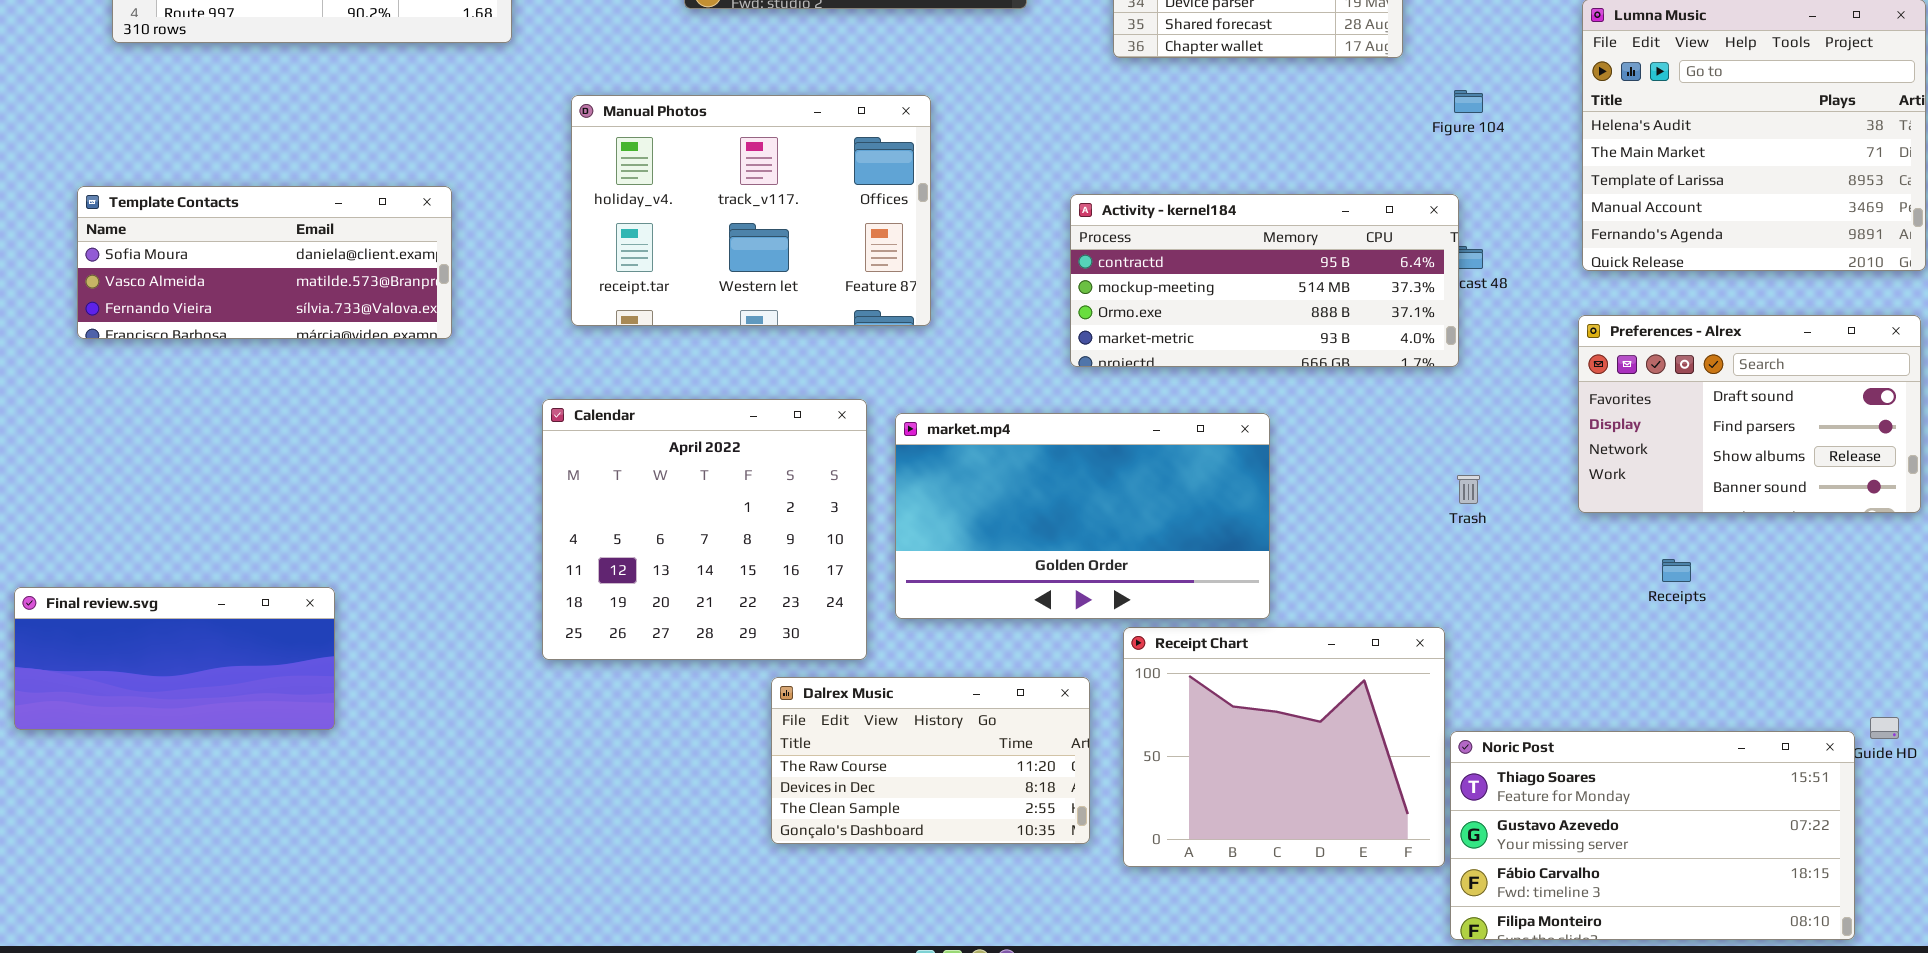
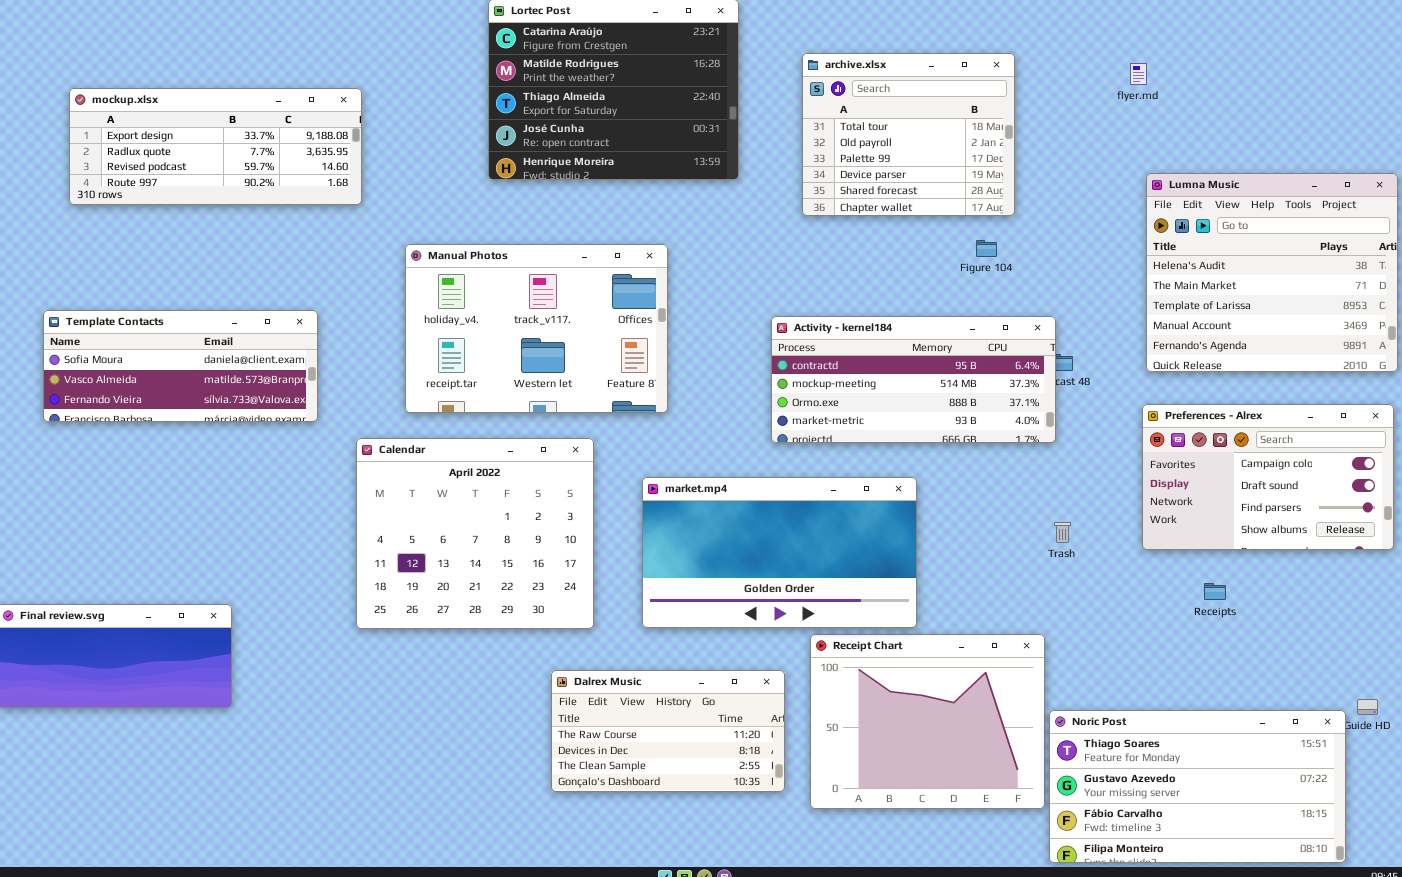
Figure 104: [1454,90,1483,113] -> [976,240,997,257], moved
Preferences - Alrex: [1578,315,1921,513] -> [1142,404,1394,550], scrolled up 1 row
Calendar: [542,399,867,660] -> [356,438,594,629], moved

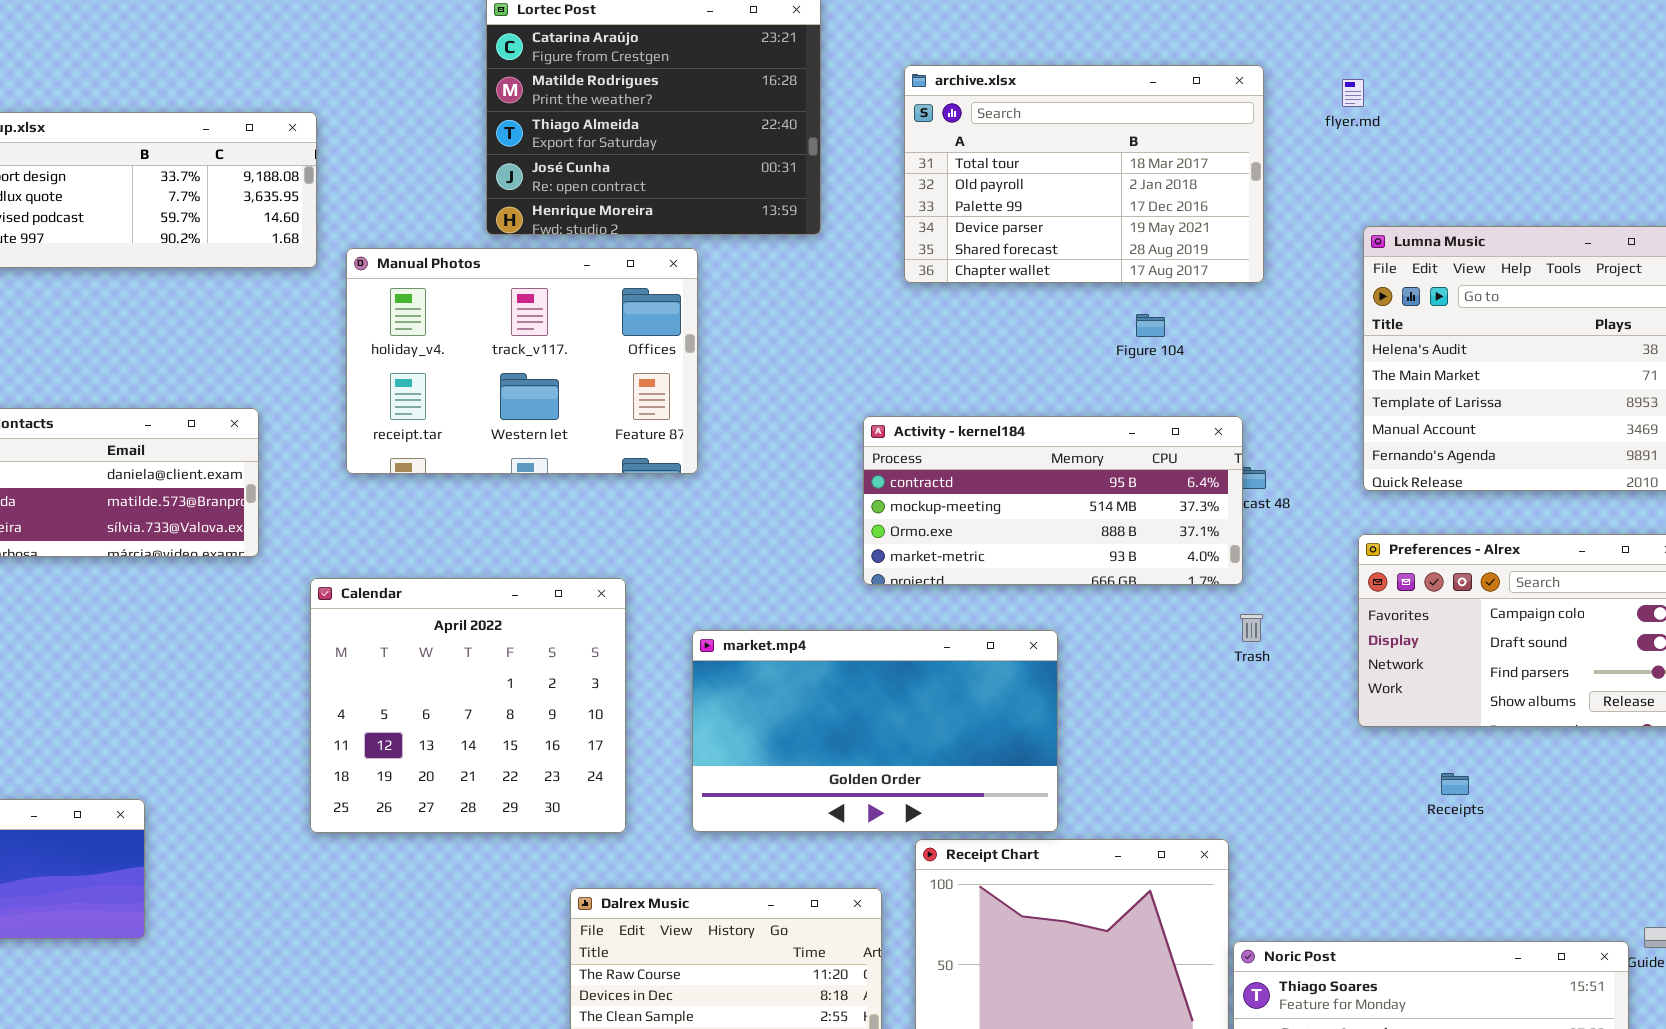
archive.xlsx: [802,53,1015,216] -> [904,65,1264,283], resized
Manual Photos: [405,244,668,413] -> [346,248,698,474], moved
Trash: [1054,522,1071,543] -> [1240,614,1263,642], moved

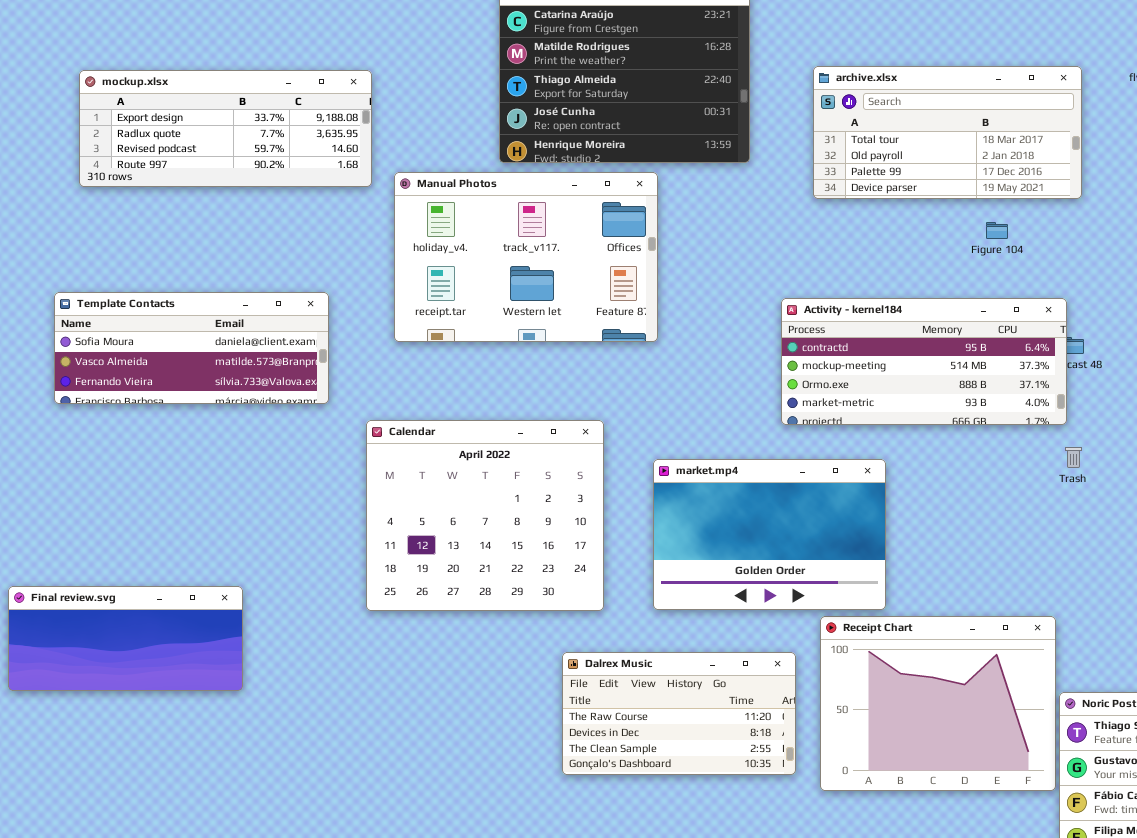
archive.xlsx: [904,65,1264,283] -> [813,66,1082,199], resized
market.mp4: [692,630,1058,832] -> [653,459,886,610], resized

